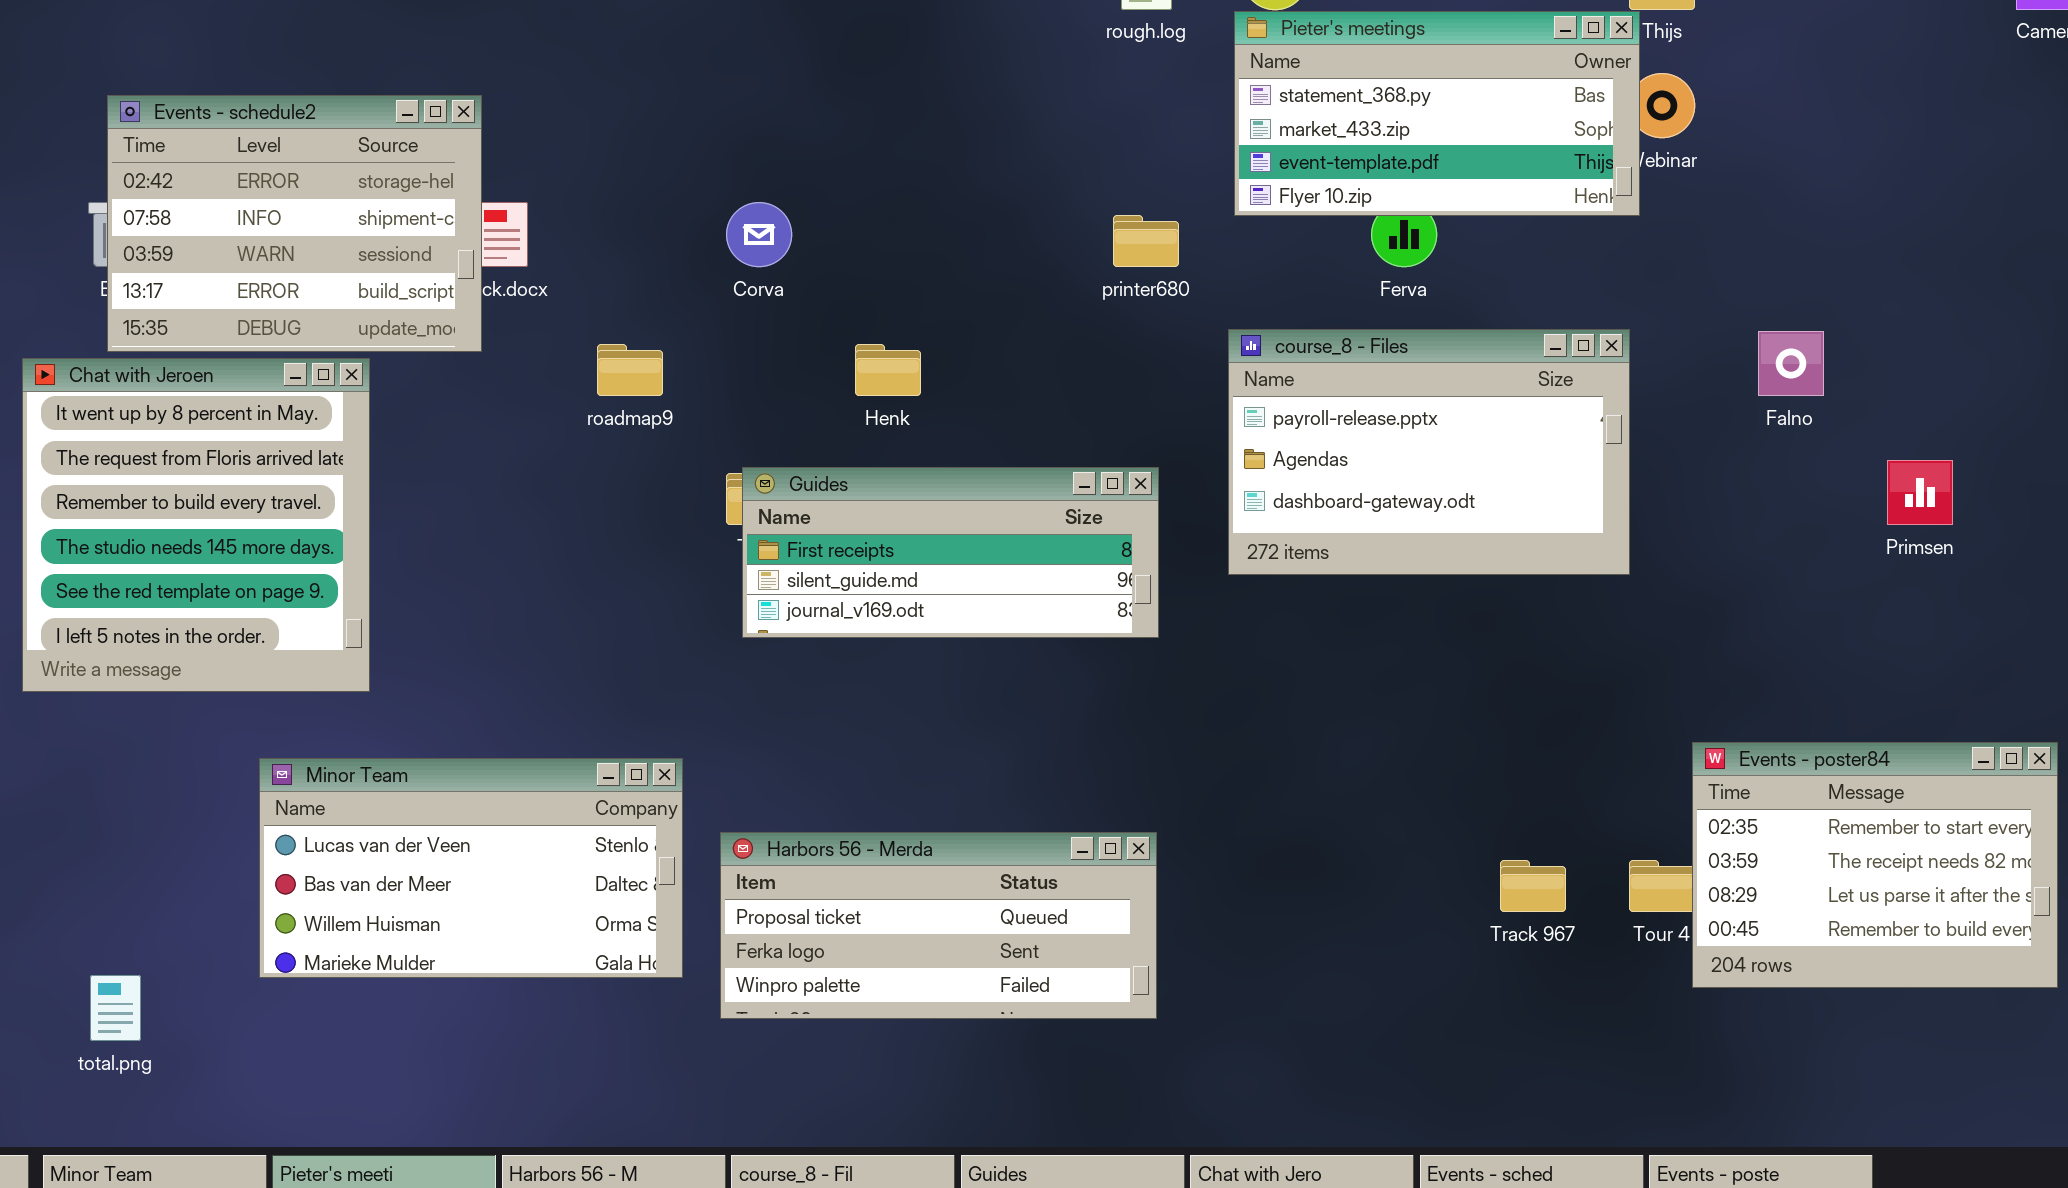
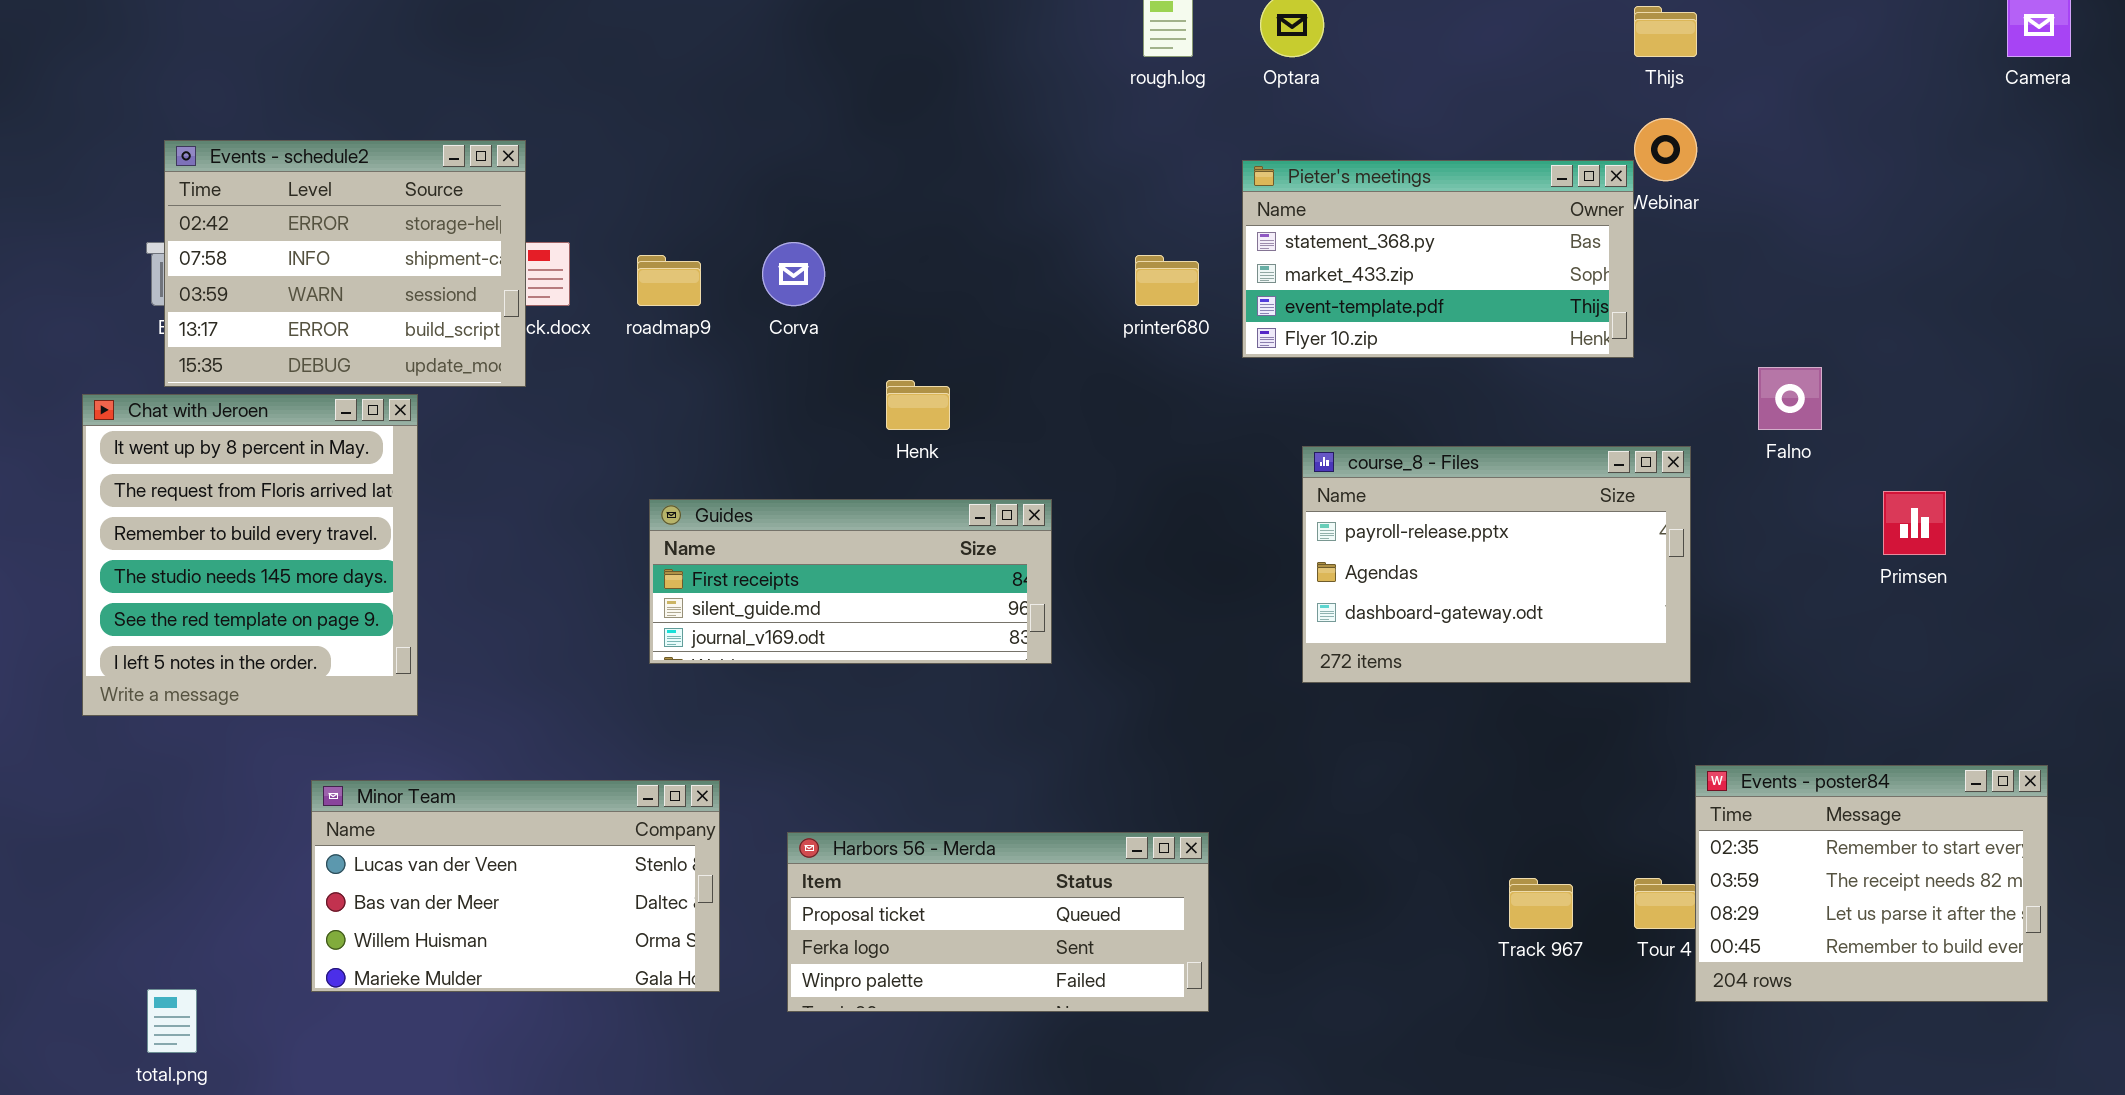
Pieter's meetings: [1234,11,1640,216] -> [1242,160,1634,358], moved
course_8 - Files: [1228,329,1630,575] -> [1302,446,1691,683], moved
roadmap9: [597,344,663,396] -> [637,255,701,306], moved
Guides: [742,467,1159,638] -> [649,499,1052,664], moved
Harbors 56 - Merda: [720,832,1157,1019] -> [787,832,1209,1012], moved

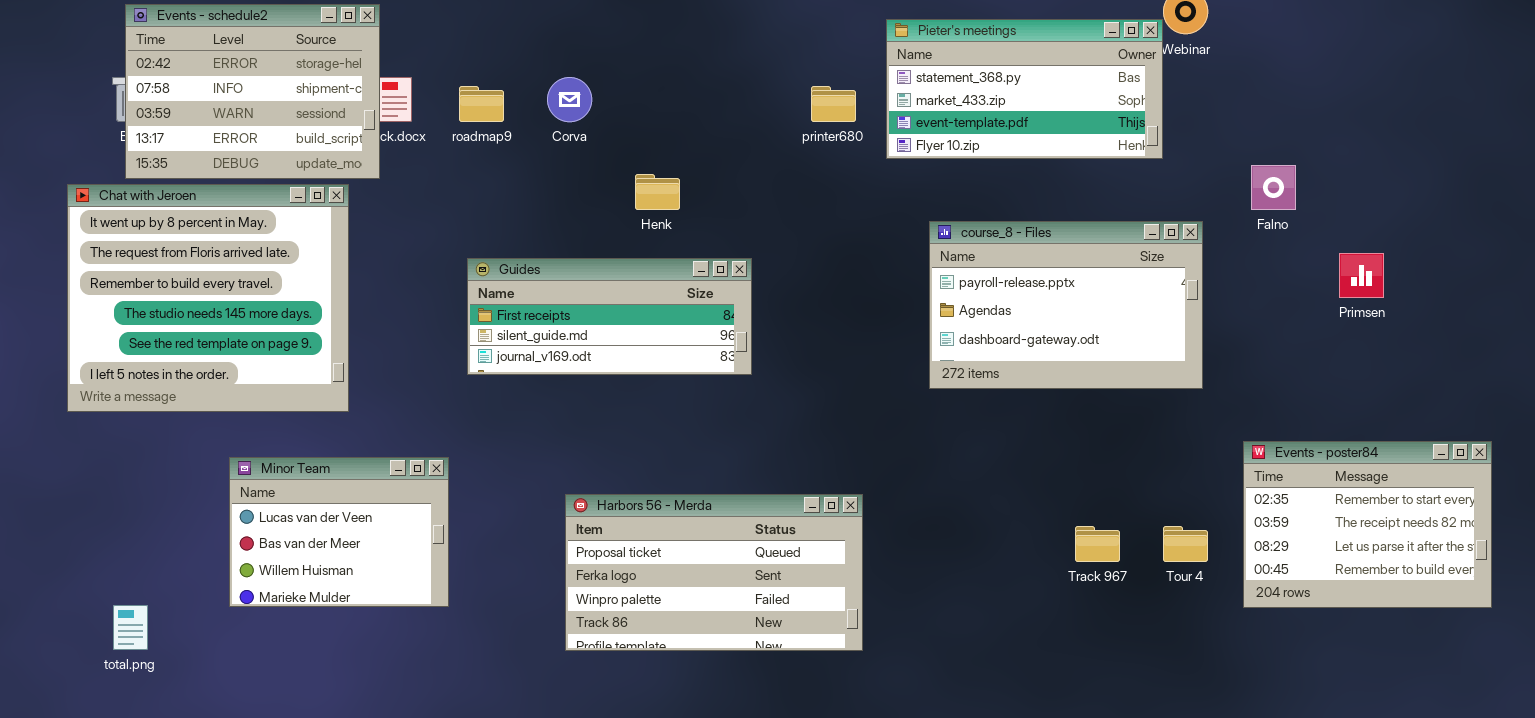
Chat with Jeroen: [82,394,418,716] -> [67,184,349,412], resized
Events - poster84: [1695,765,2048,1002] -> [1243,441,1492,608], moved
Minor Team: [311,780,720,992] -> [229,457,449,607], resized
Harbors 56 - Merda: [787,832,1209,1012] -> [565,494,863,651], resized

